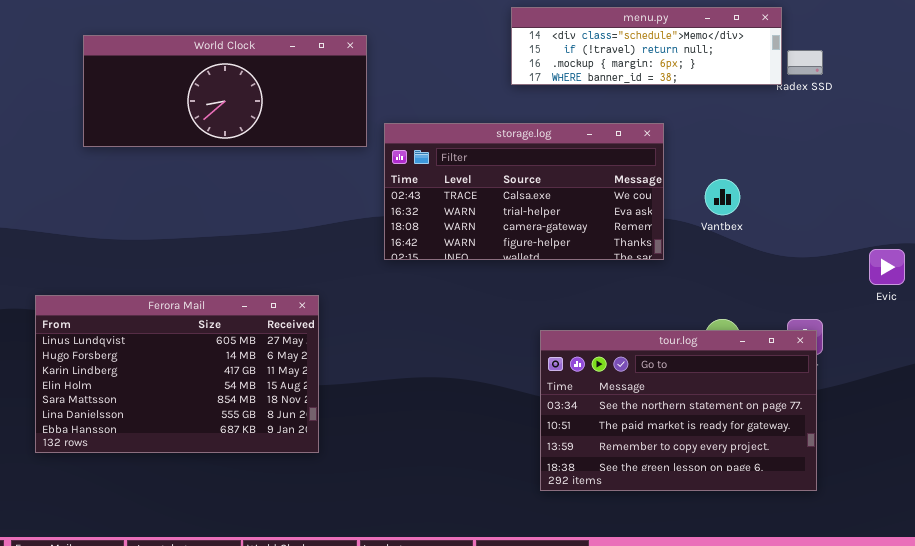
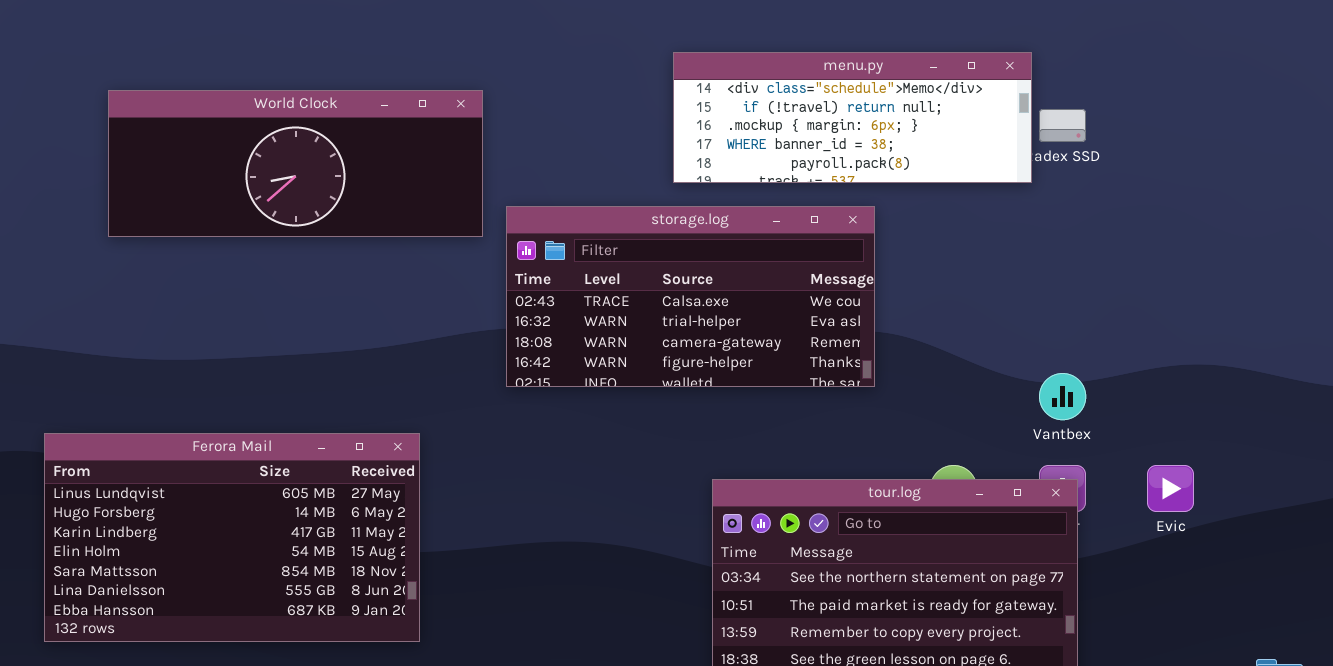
menu.py: [511,7,782,85] -> [673,52,1032,183], resized
Vantbex: [705,179,740,215] -> [1039,373,1086,420], moved
Evic: [869,249,905,285] -> [1147,465,1194,512], moved

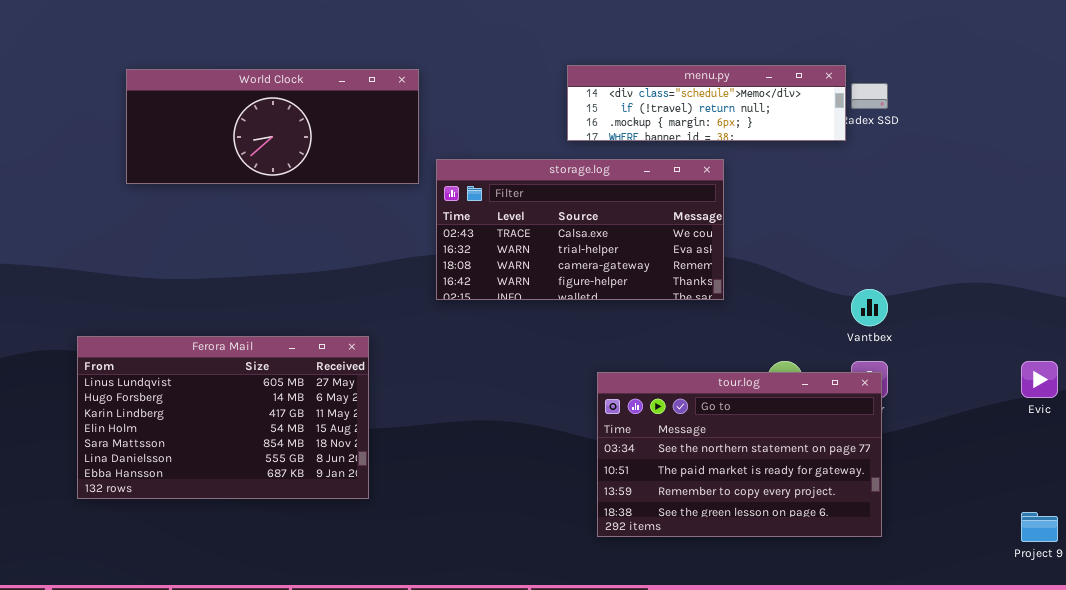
menu.py: [673,52,1032,183] -> [567,65,846,141], resized
Evic: [1147,465,1194,512] -> [1021,361,1058,398], moved

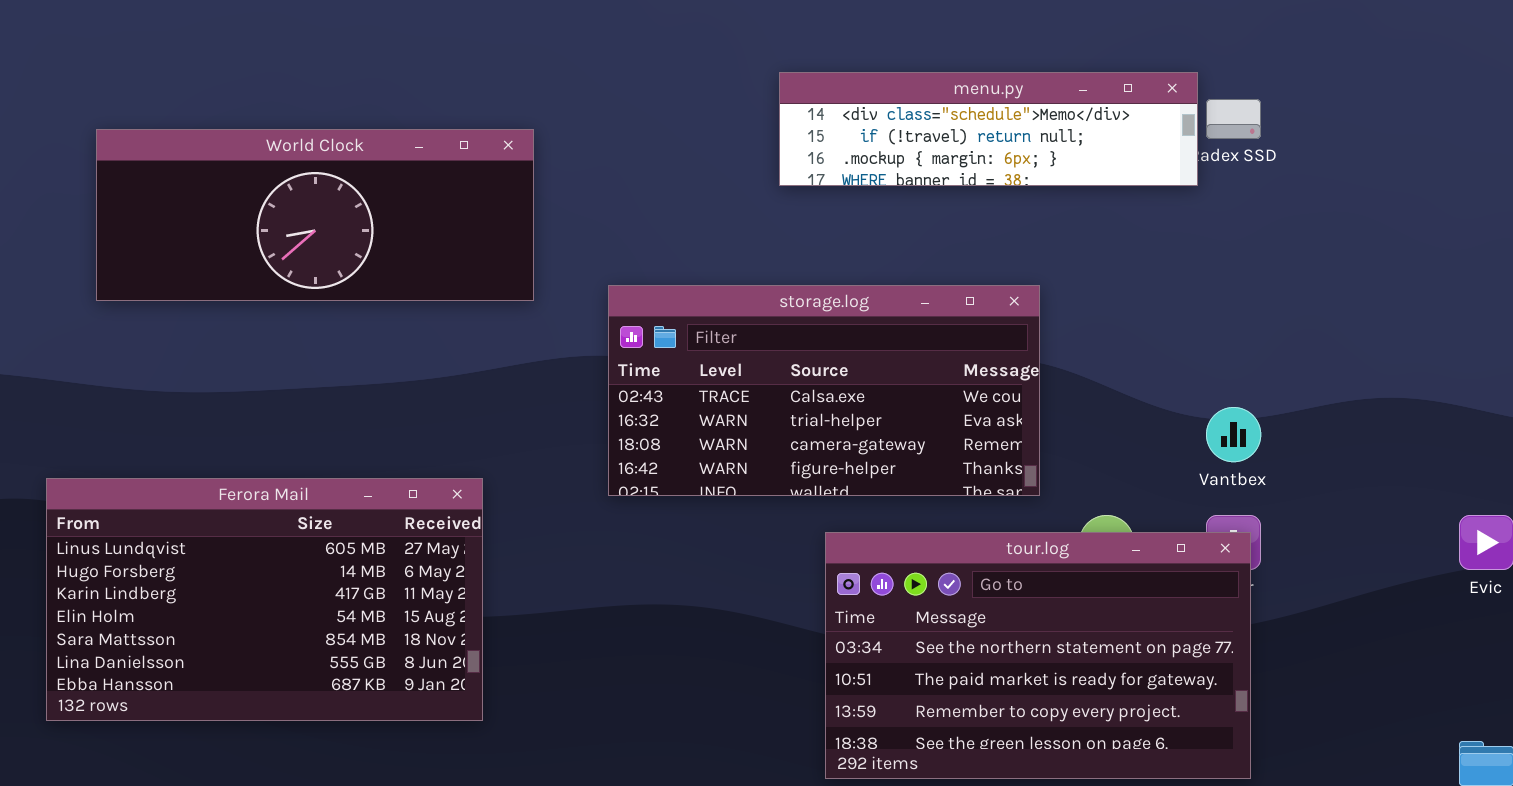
World Clock: [126,69,419,184] -> [96,129,534,301], moved
storage.log: [436,159,724,300] -> [608,285,1040,496], moved

